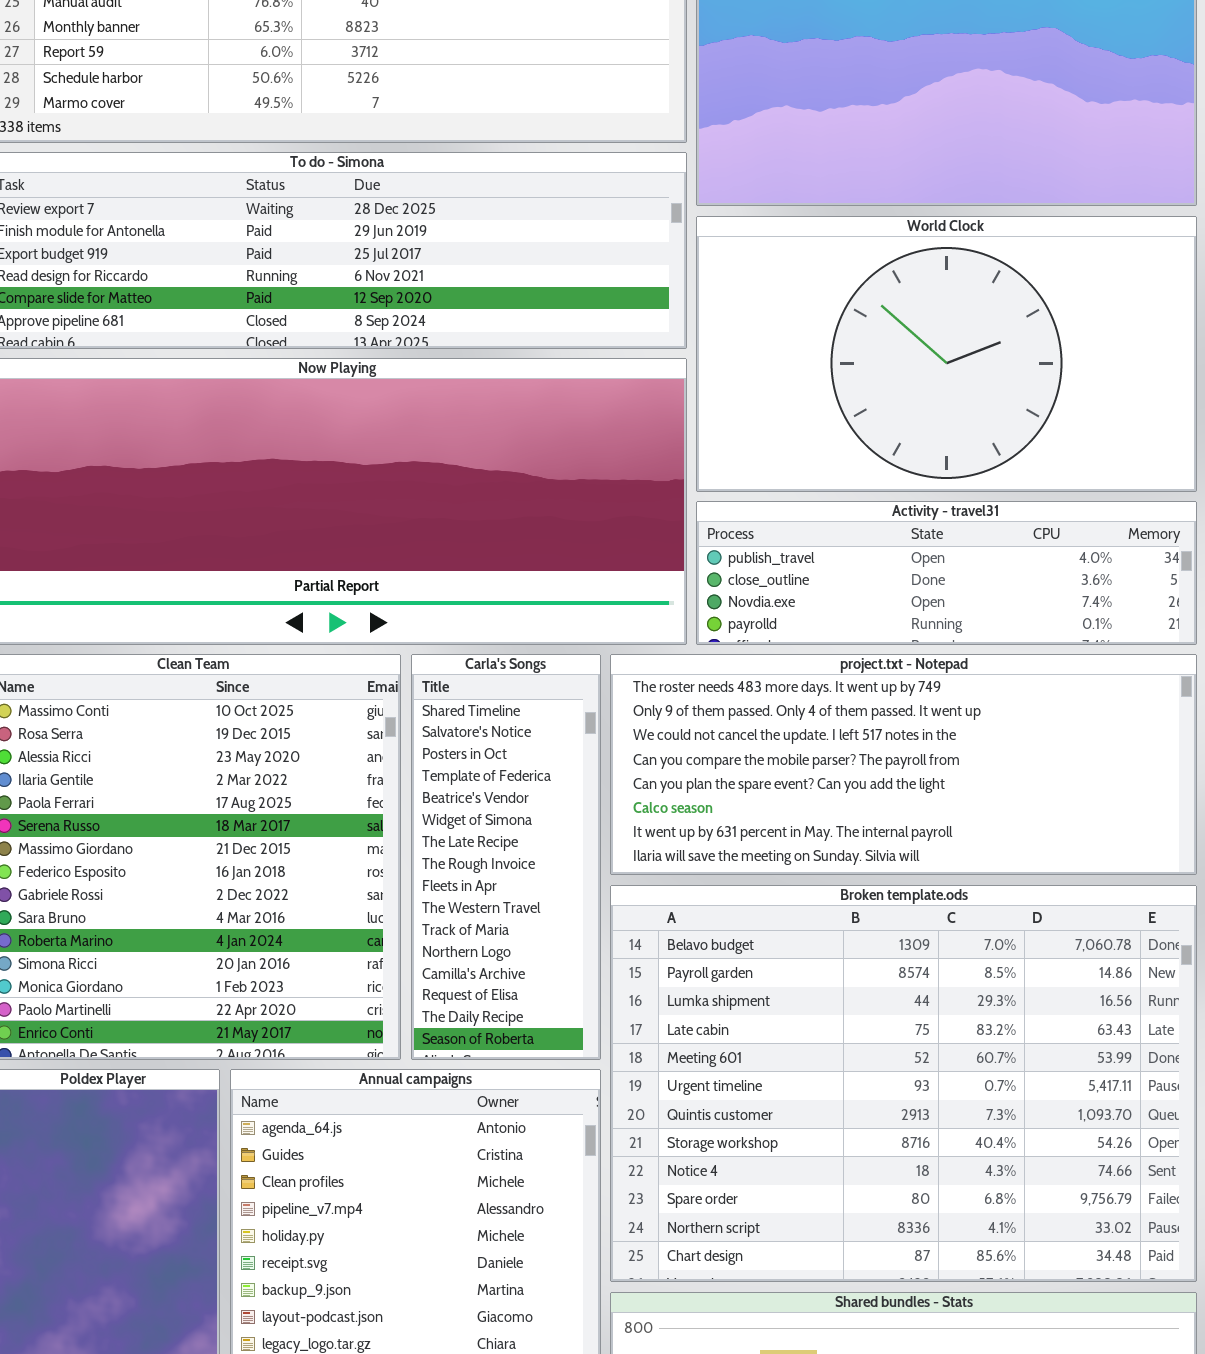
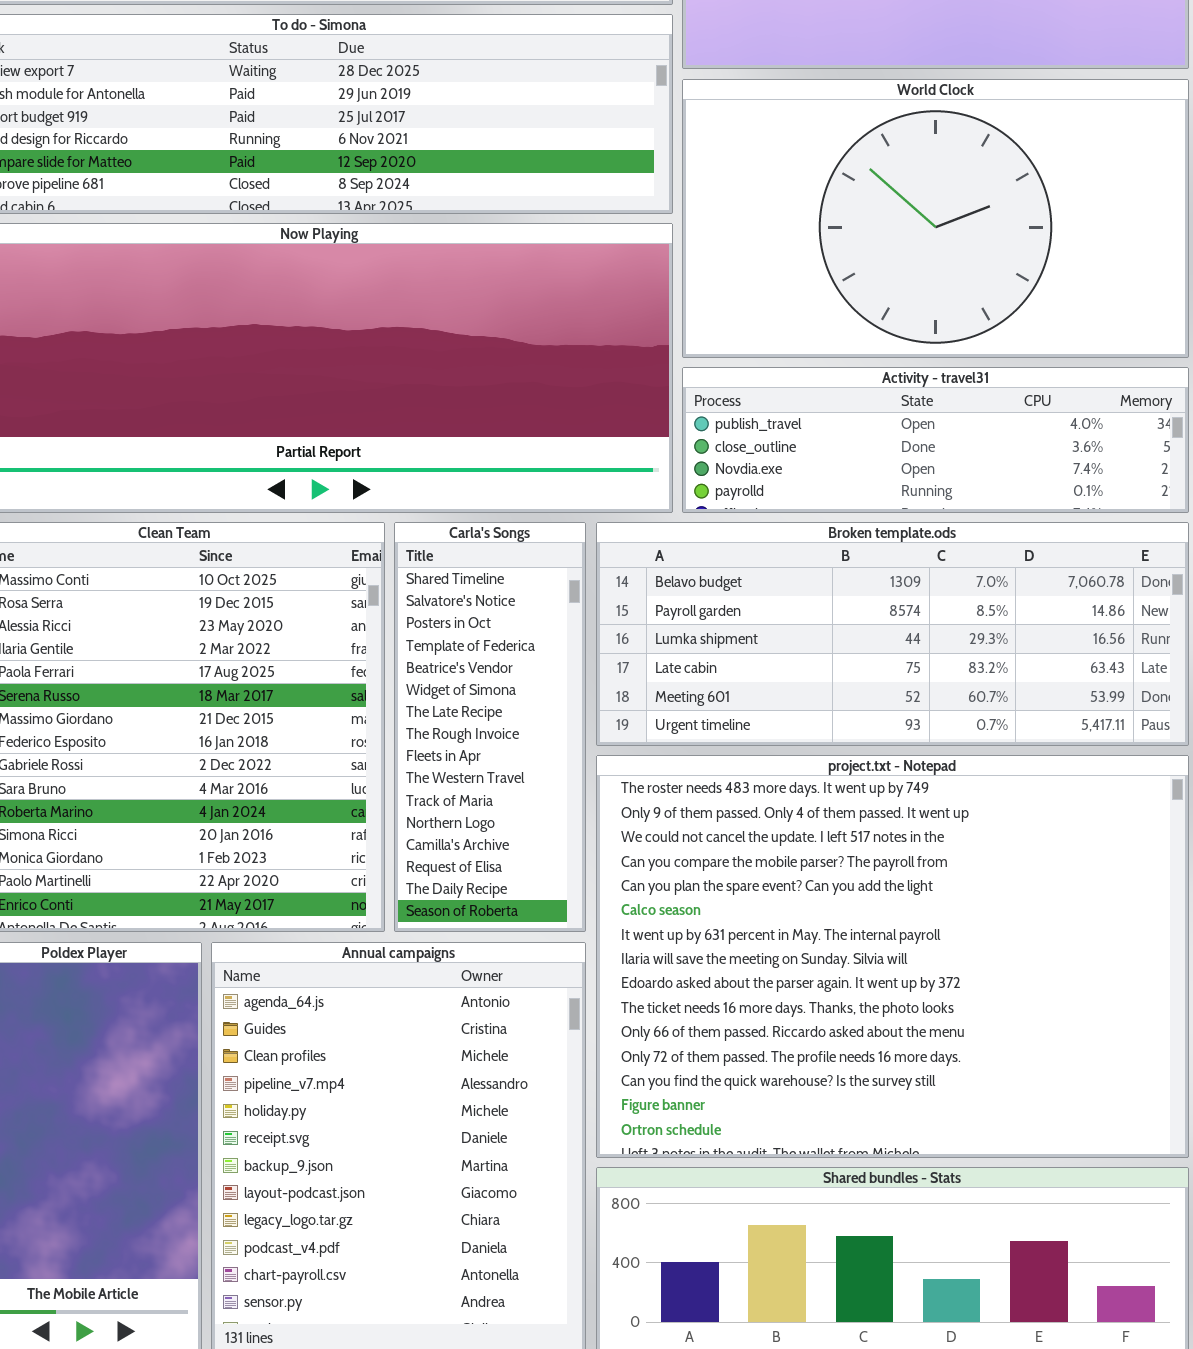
project.txt - Notepad: [610,654,1197,875] -> [596,755,1189,1158], moved, resized
Broken template.ods: [610,885,1197,1282] -> [596,522,1189,746], moved, resized

